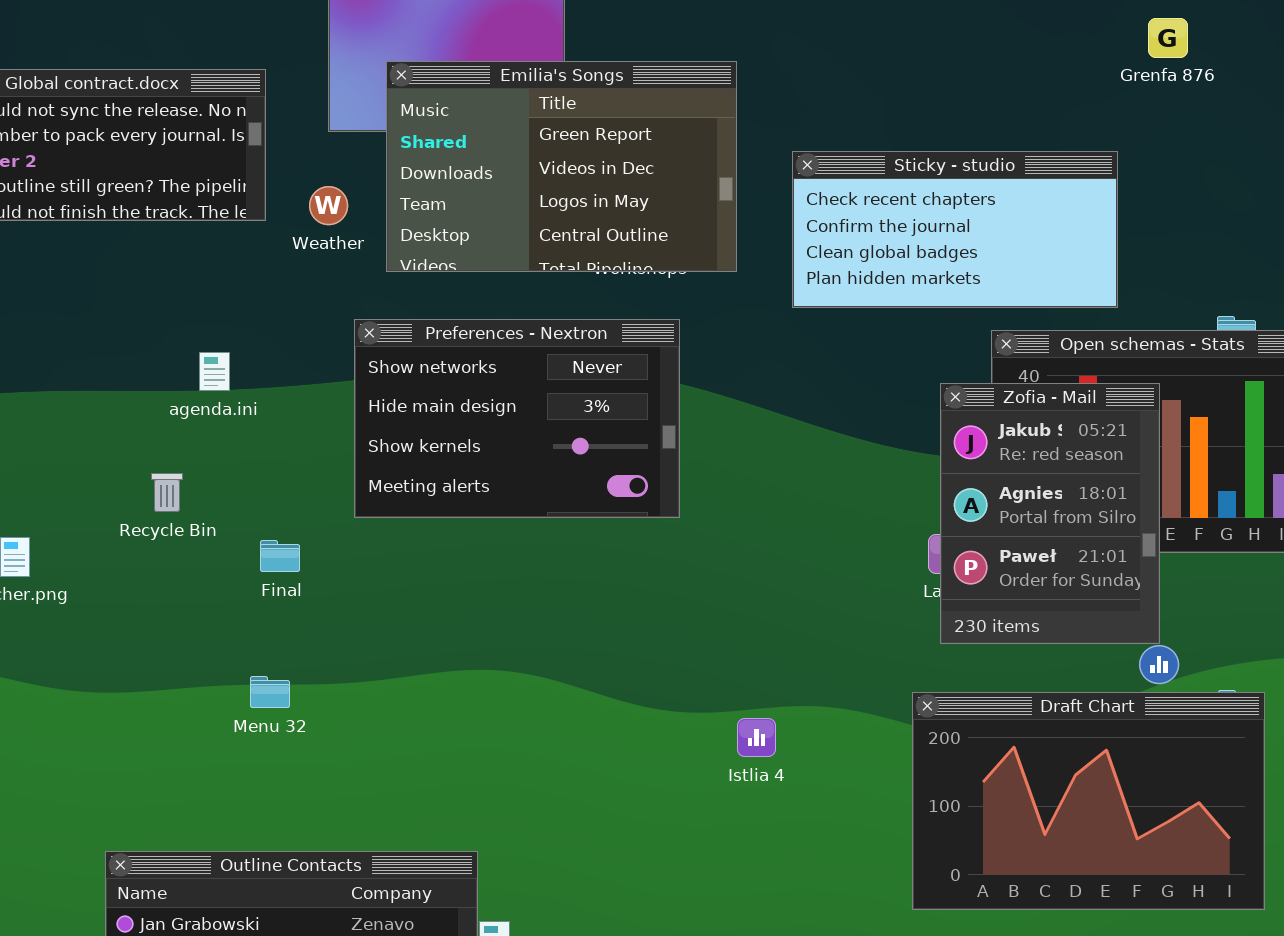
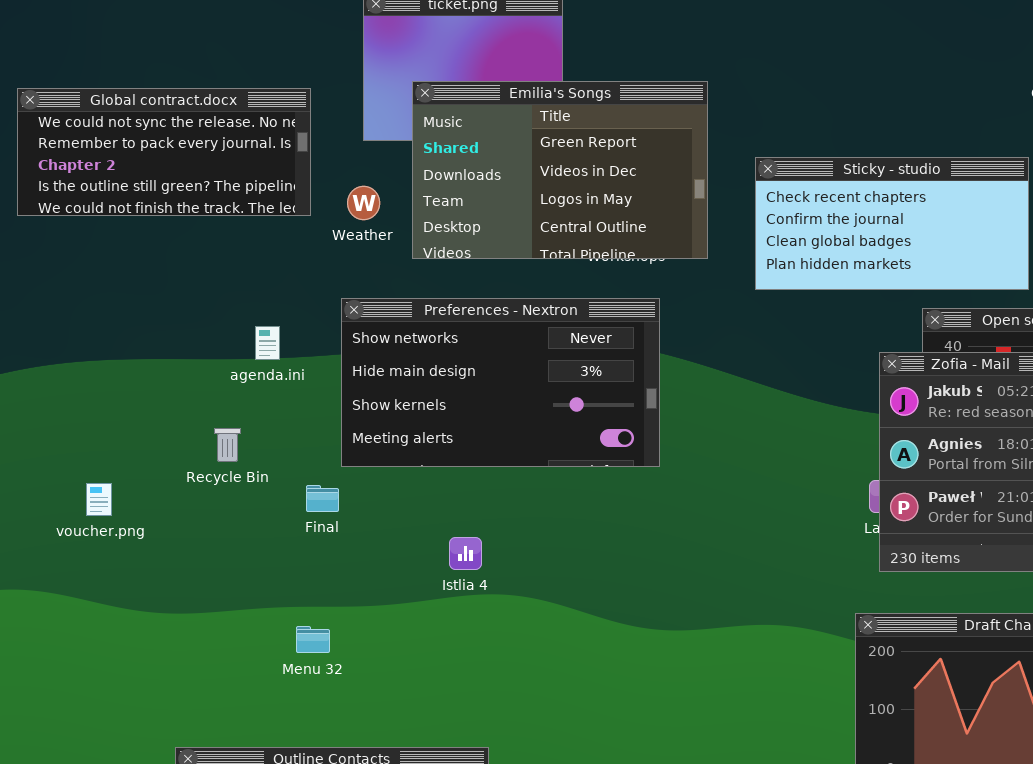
Preferences - Nextron: [354,319,680,518] -> [341,298,660,467], resized
Menu 32: [250,676,290,708] -> [296,626,330,653], moved
Istlia 4: [737,718,776,757] -> [449,537,482,570], moved

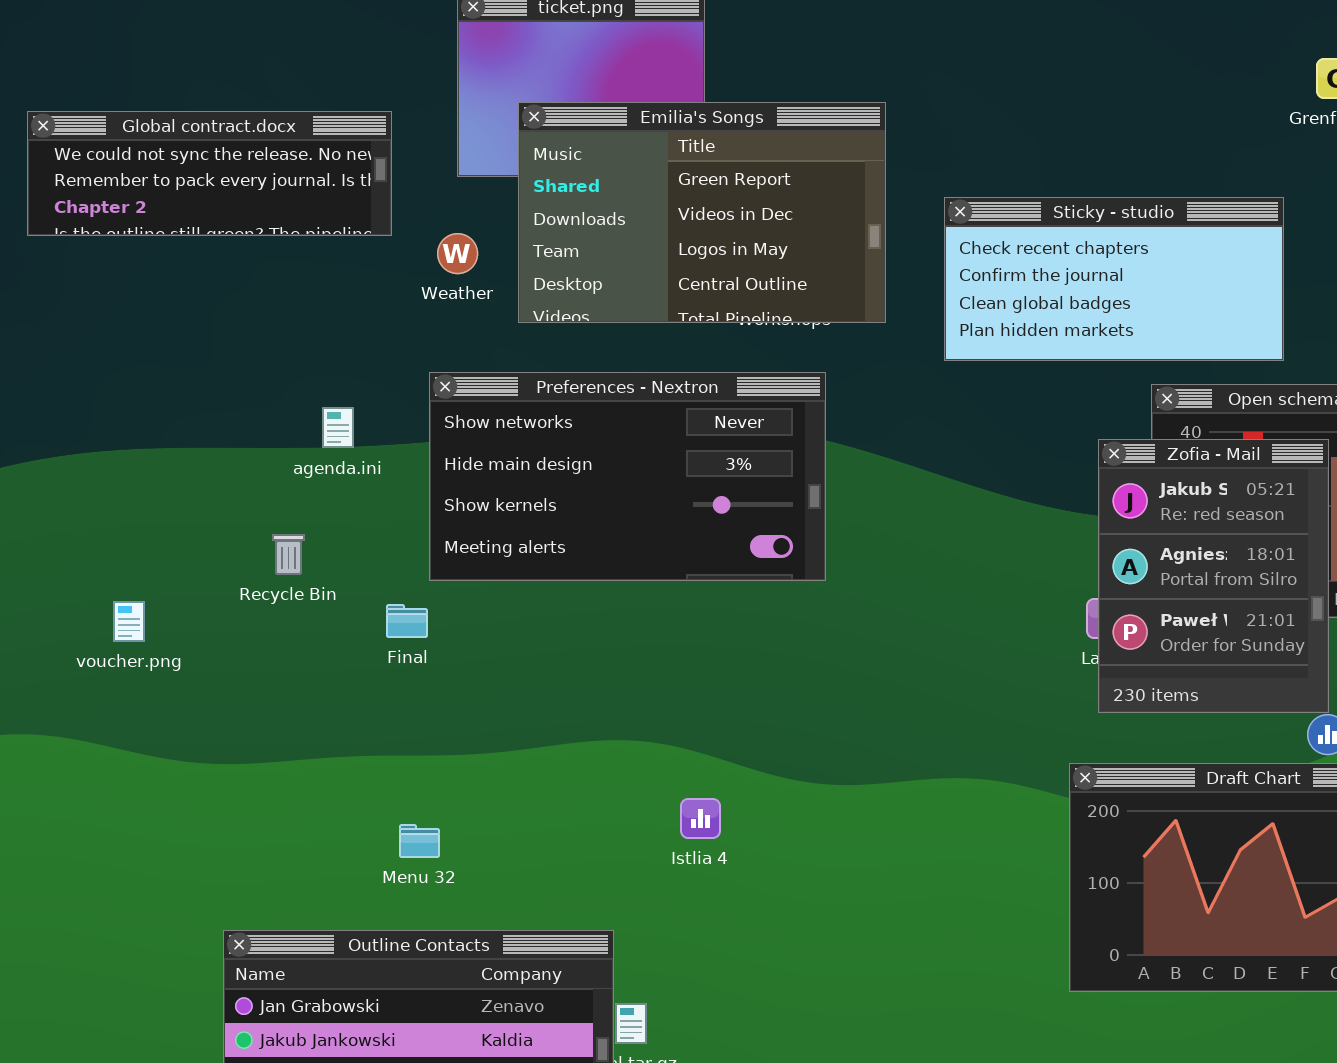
Global contract.docx: [17,88,311,216] -> [27,111,392,236], resized
Istlia 4: [449,537,482,570] -> [680,798,721,839], moved
Menu 32: [296,626,330,653] -> [399,824,440,858], moved

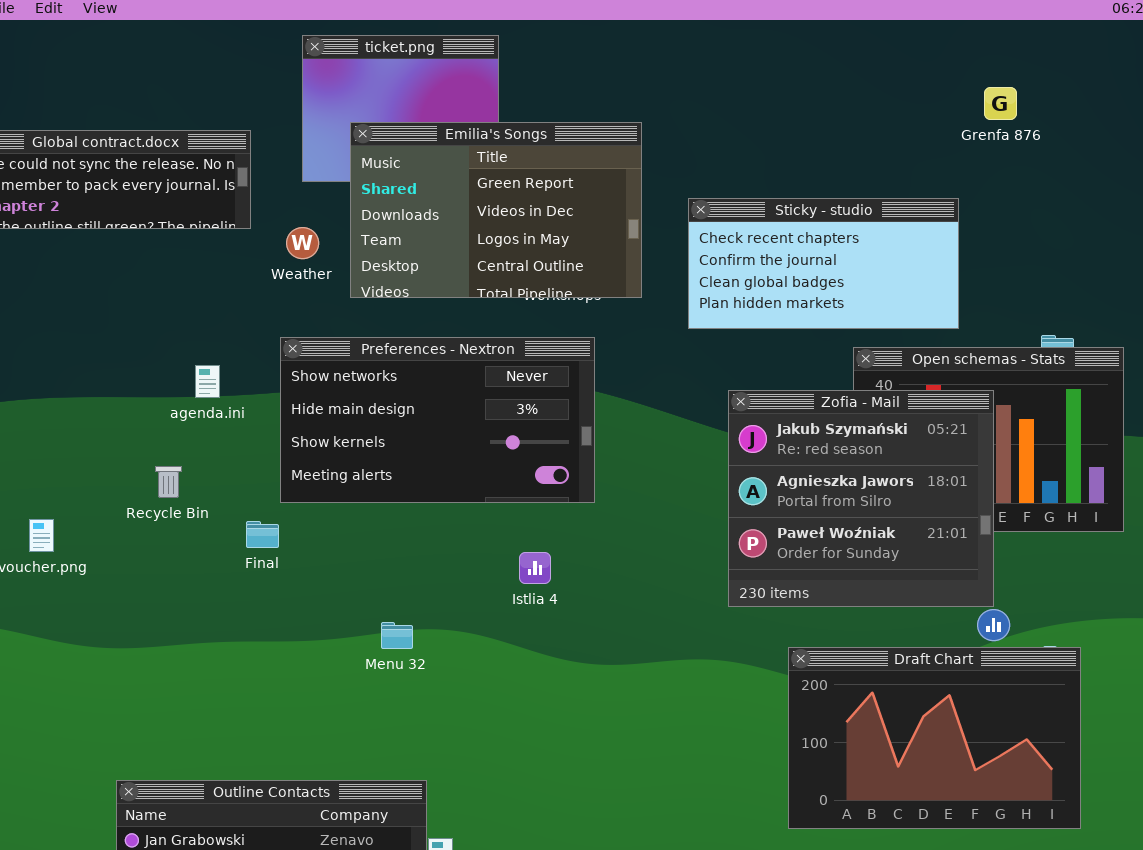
Zofia - Mail: [1098,439,1329,713] -> [728,390,994,607], resized
Istlia 4: [680,798,721,839] -> [519,552,551,584], moved
Menu 32: [399,824,440,858] -> [381,622,413,649], moved

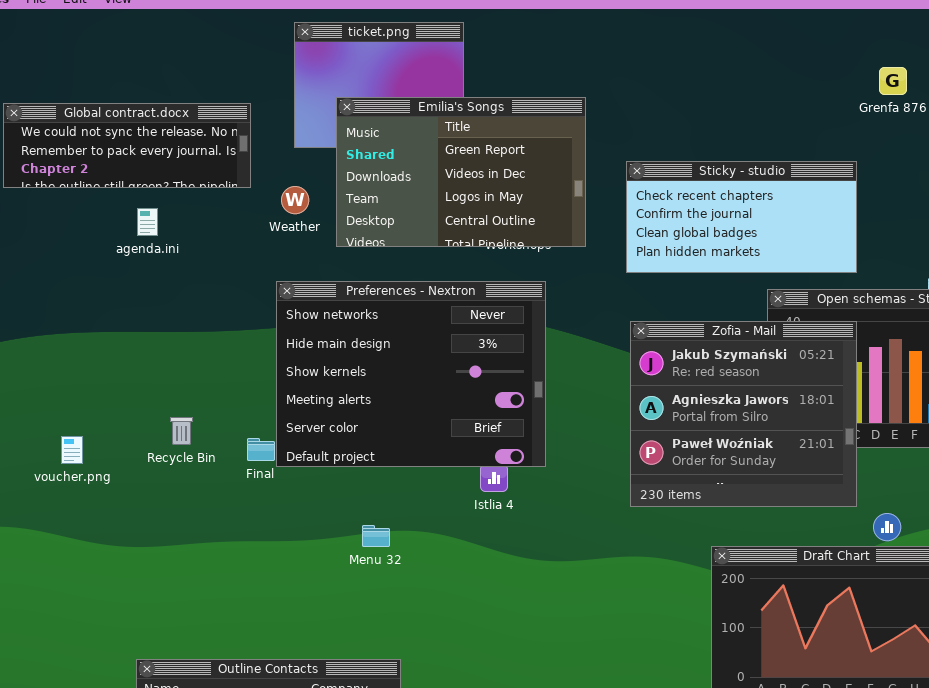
Preferences - Nextron: [280,337,595,503] -> [276,281,546,467], resized
agenda.ini: [195,365,220,398] -> [137,208,158,236], moved
Zofia - Mail: [728,390,994,607] -> [630,321,857,507], moved
Recycle Bin: [155,466,182,498] -> [170,417,193,445], moved

